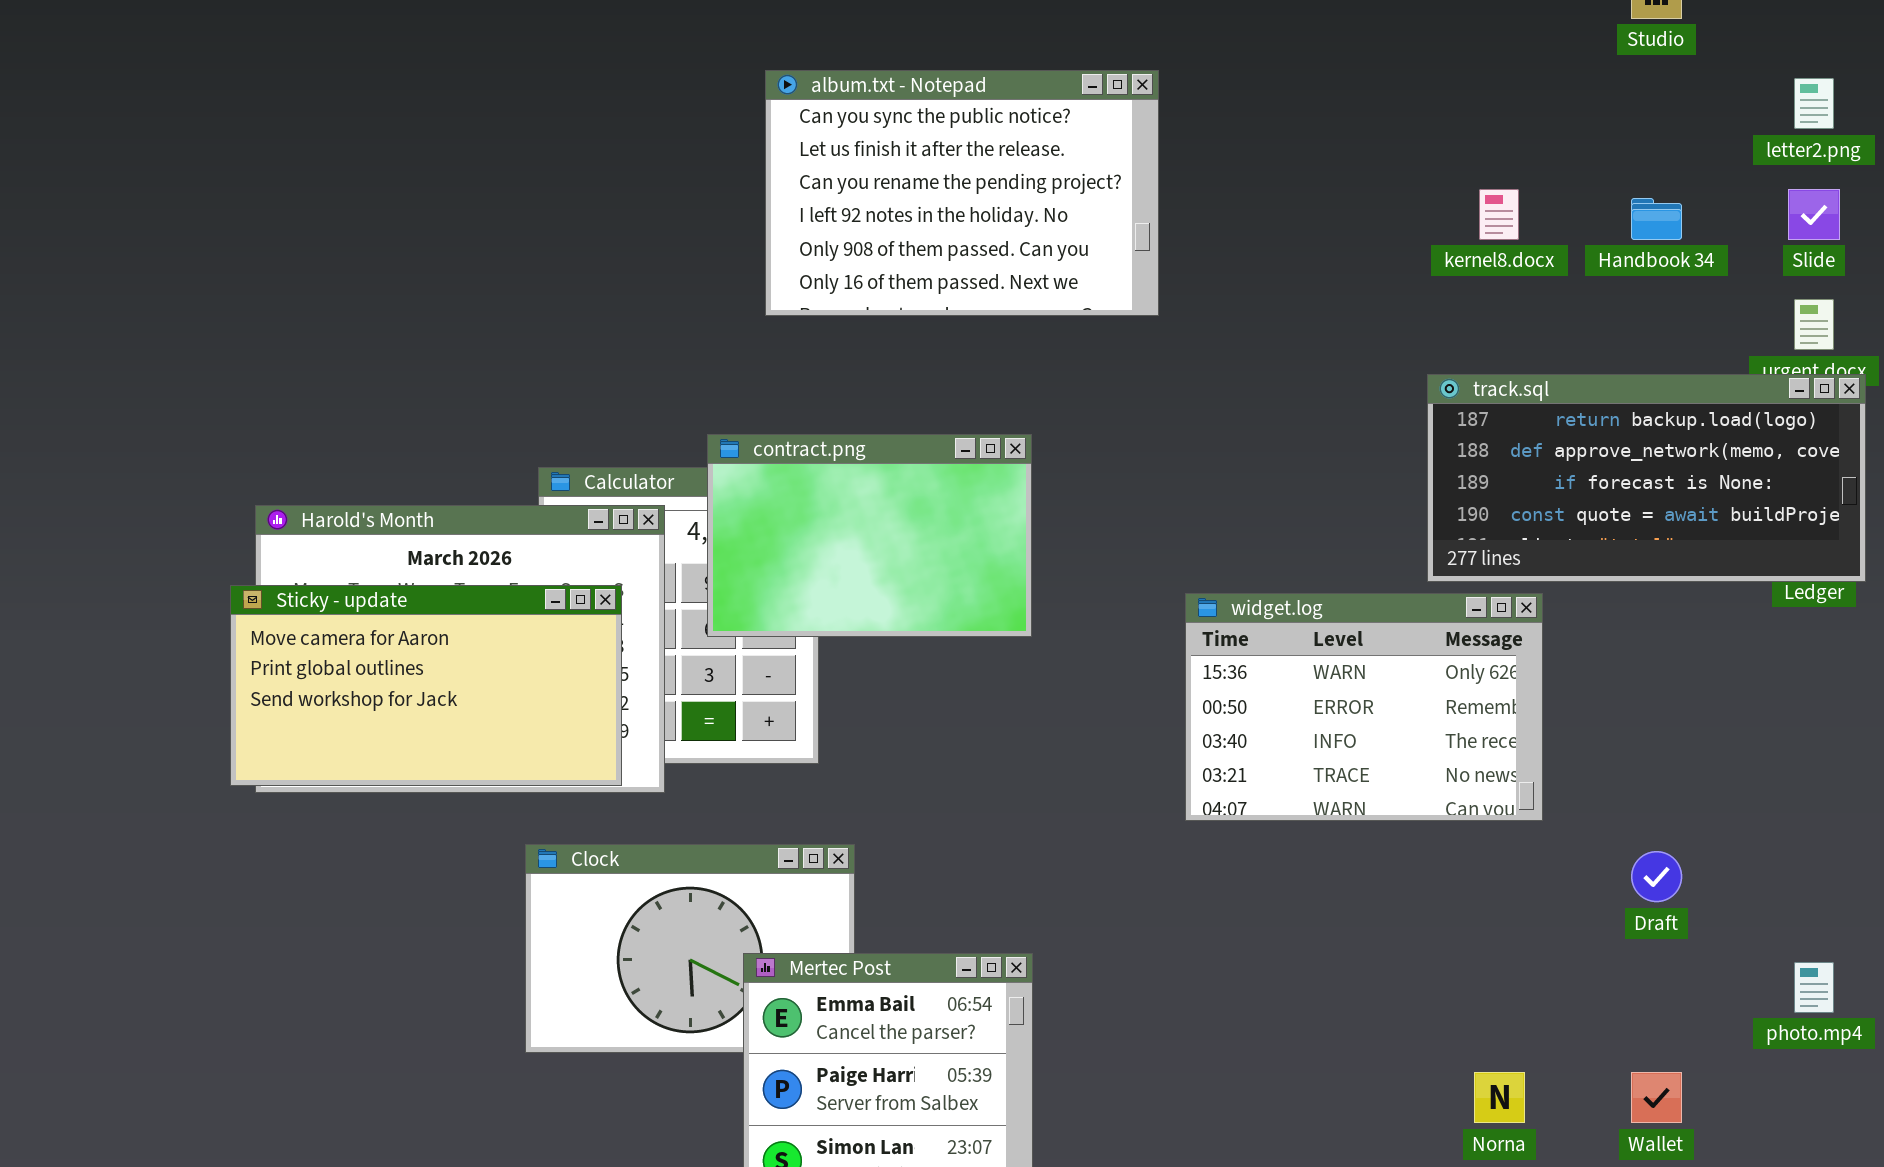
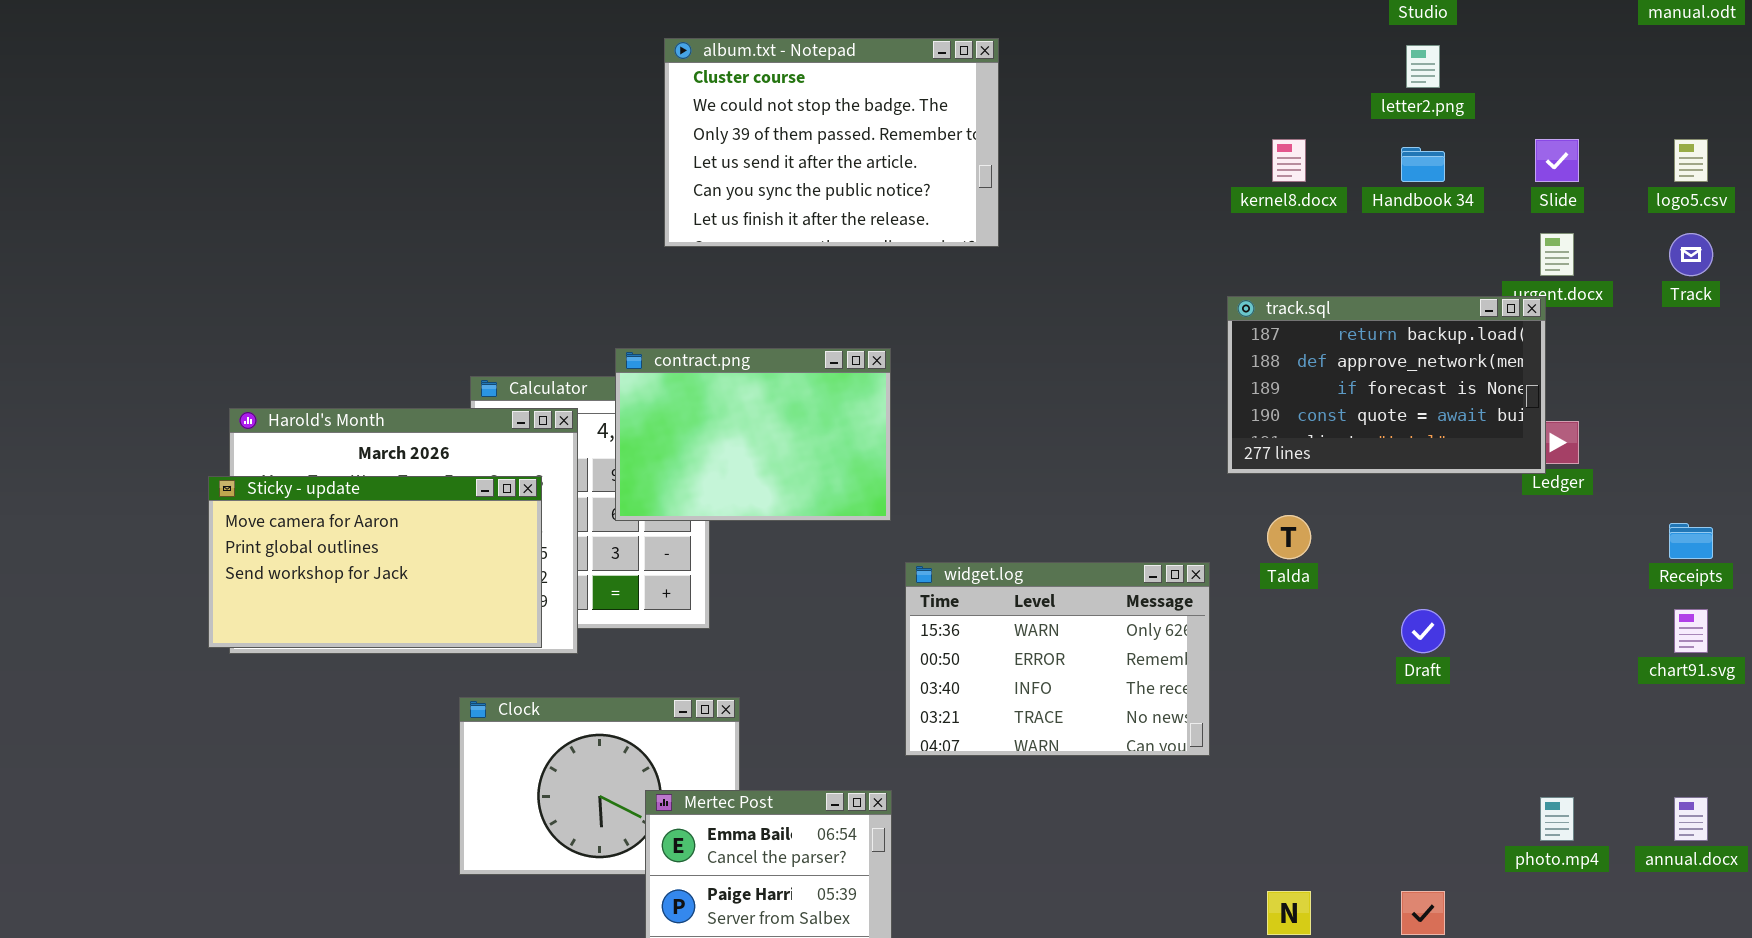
album.txt - Notepad: [765,70,1159,316] -> [664,38,999,247], scrolled up 4 rows
letter2.png: [1794,78,1834,129] -> [1406,45,1440,88], moved
track.sql: [1427,374,1866,582] -> [1227,296,1546,474], resized
widget.log: [1185,593,1543,821] -> [905,562,1210,756], moved
Draft: [1631,851,1682,902] -> [1401,609,1445,653], moved

